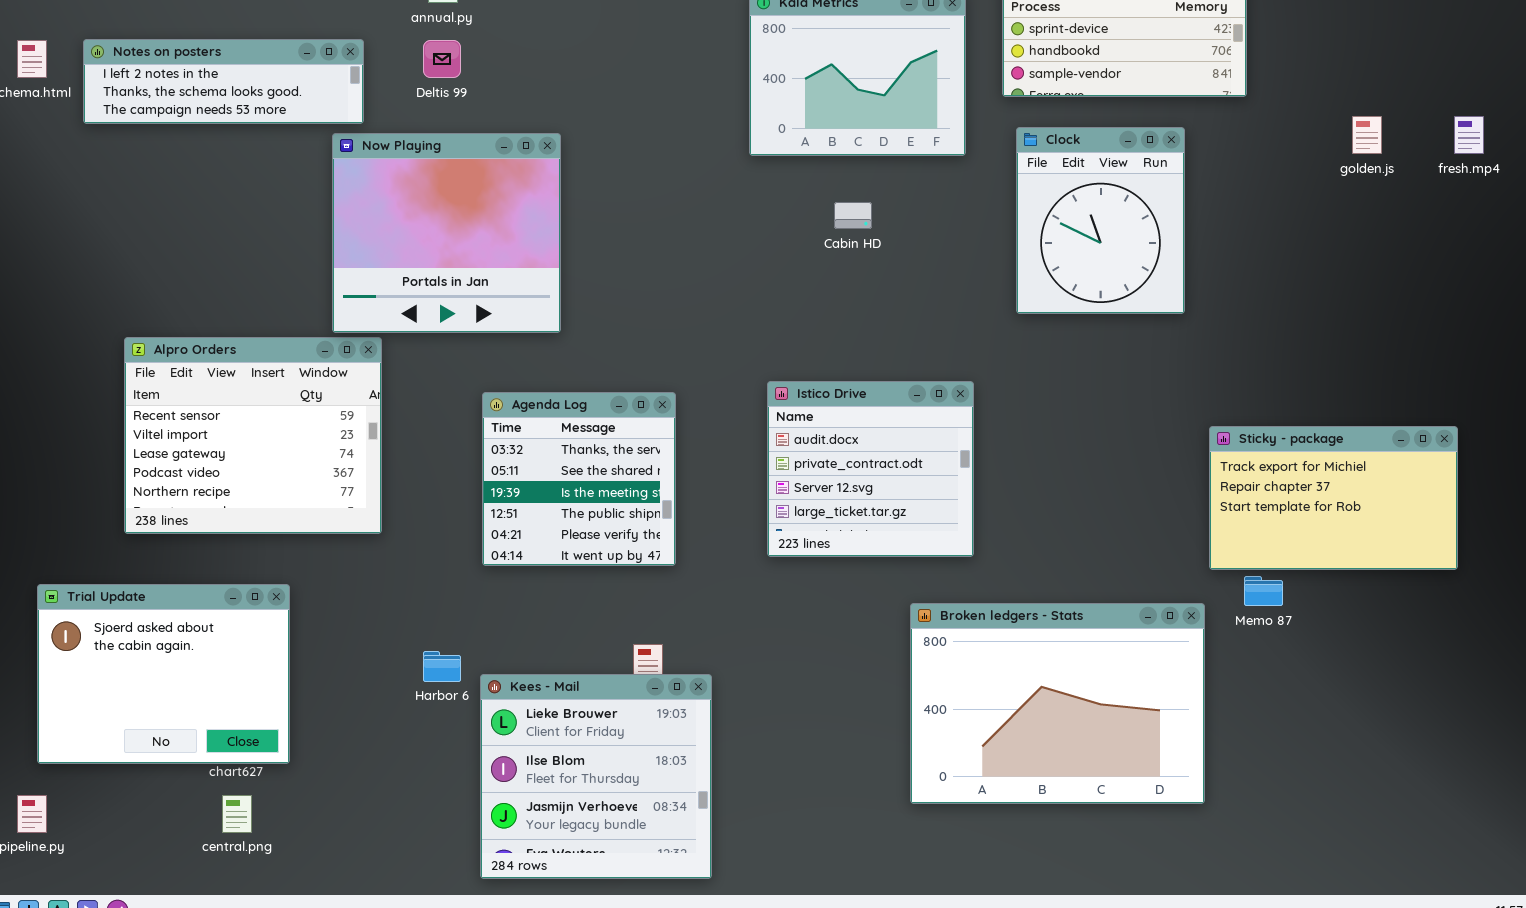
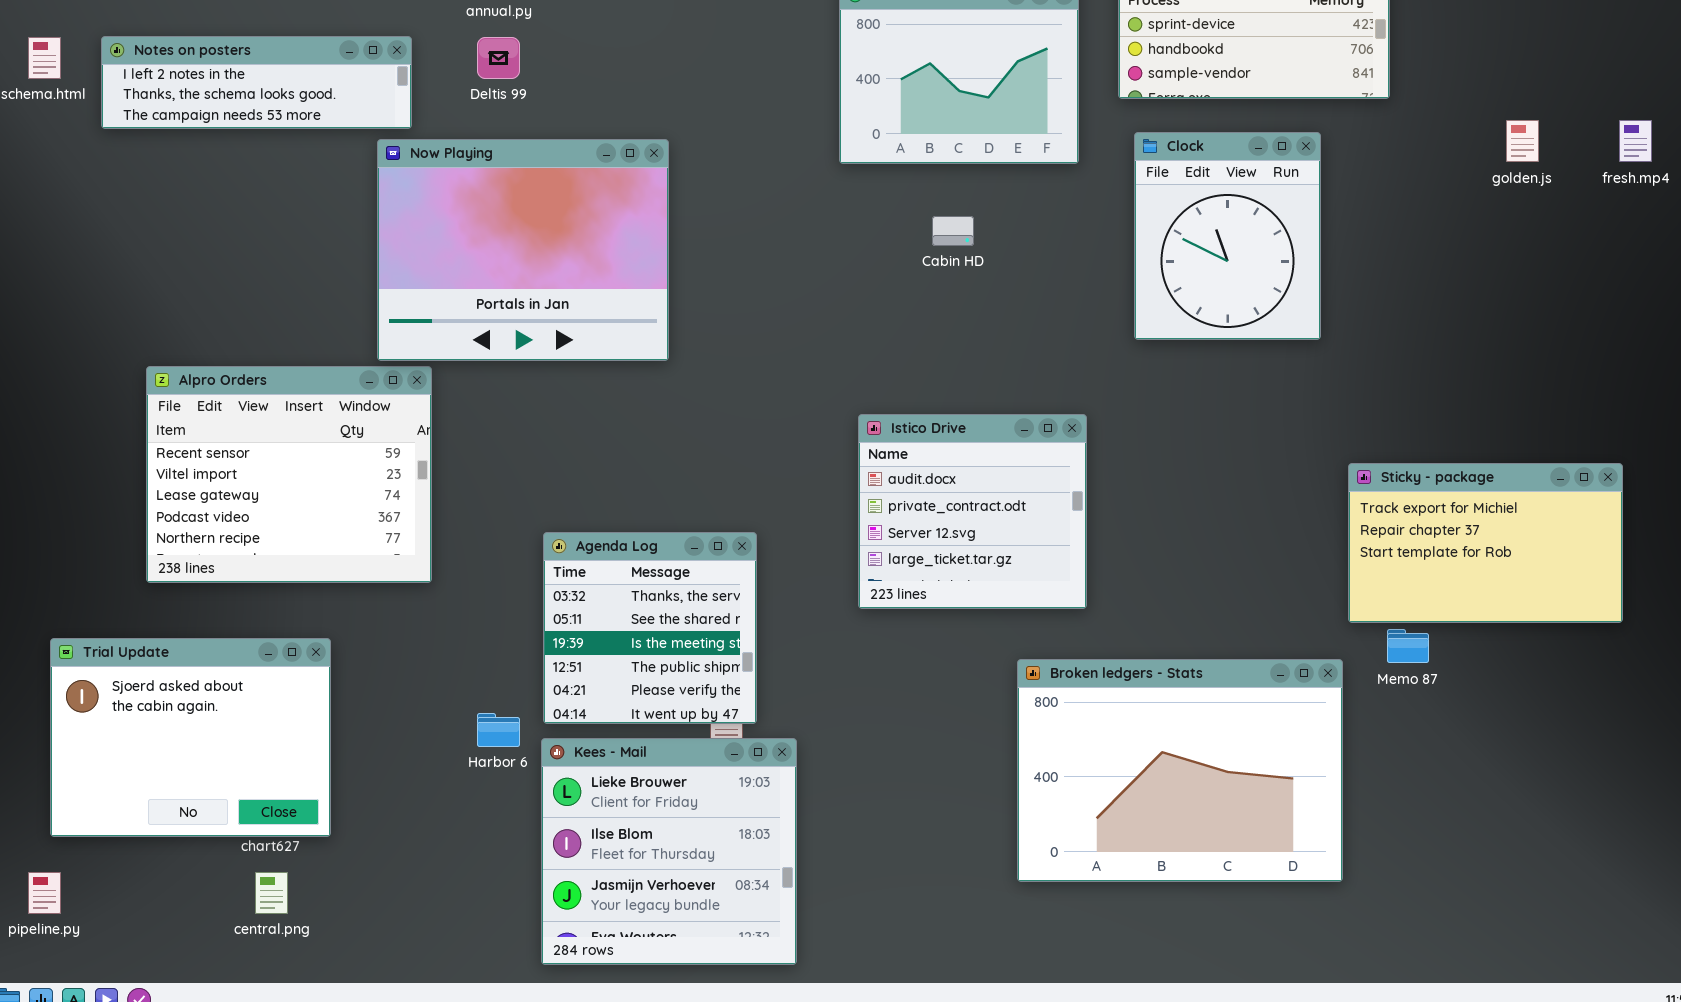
Now Playing: [332,133,561,333] -> [377,139,669,361], resized
Agenda Log: [482,392,676,566] -> [543,532,757,724], moved

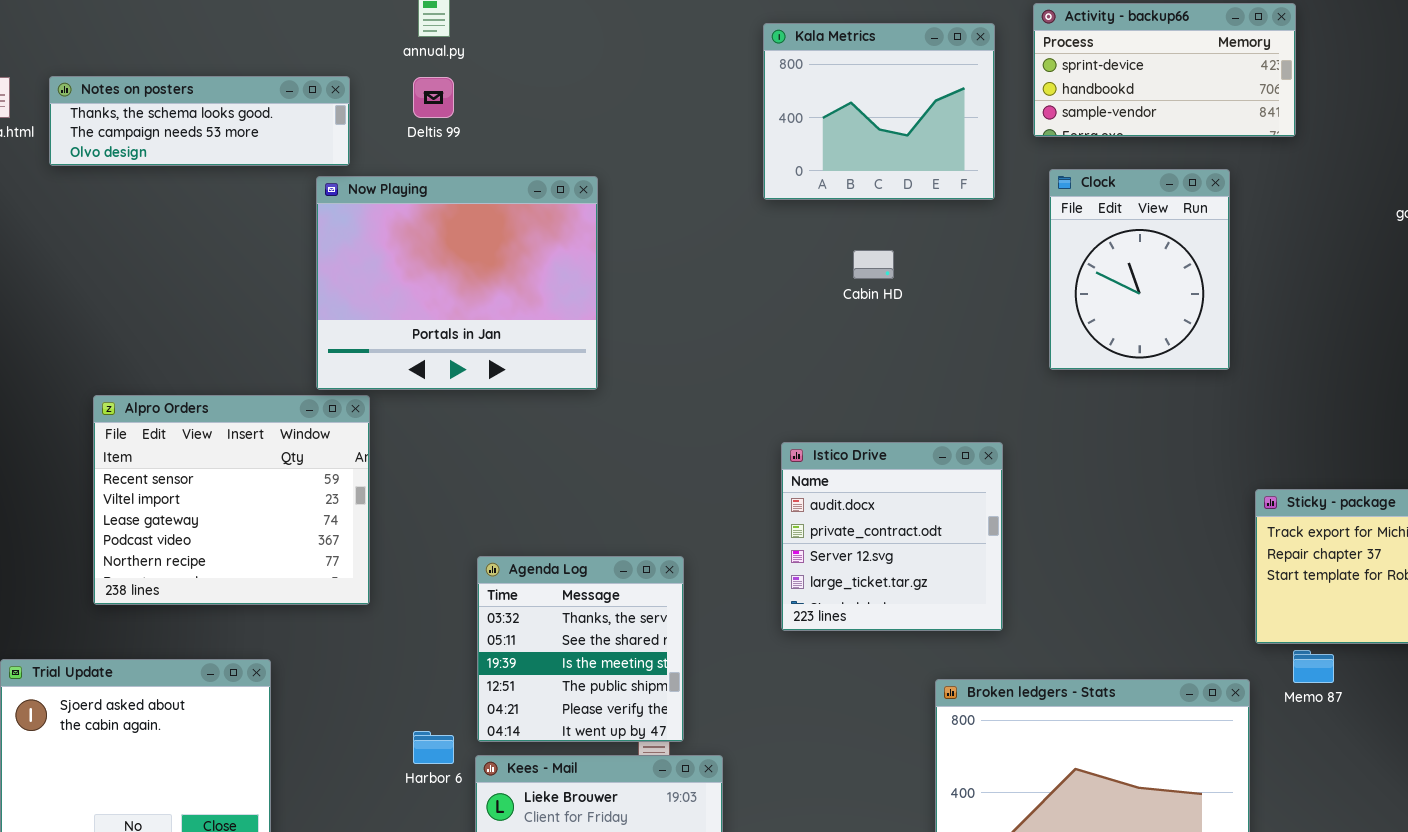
Notes on posters: [101,36,412,129] -> [49,76,350,166], scrolled down 1 row

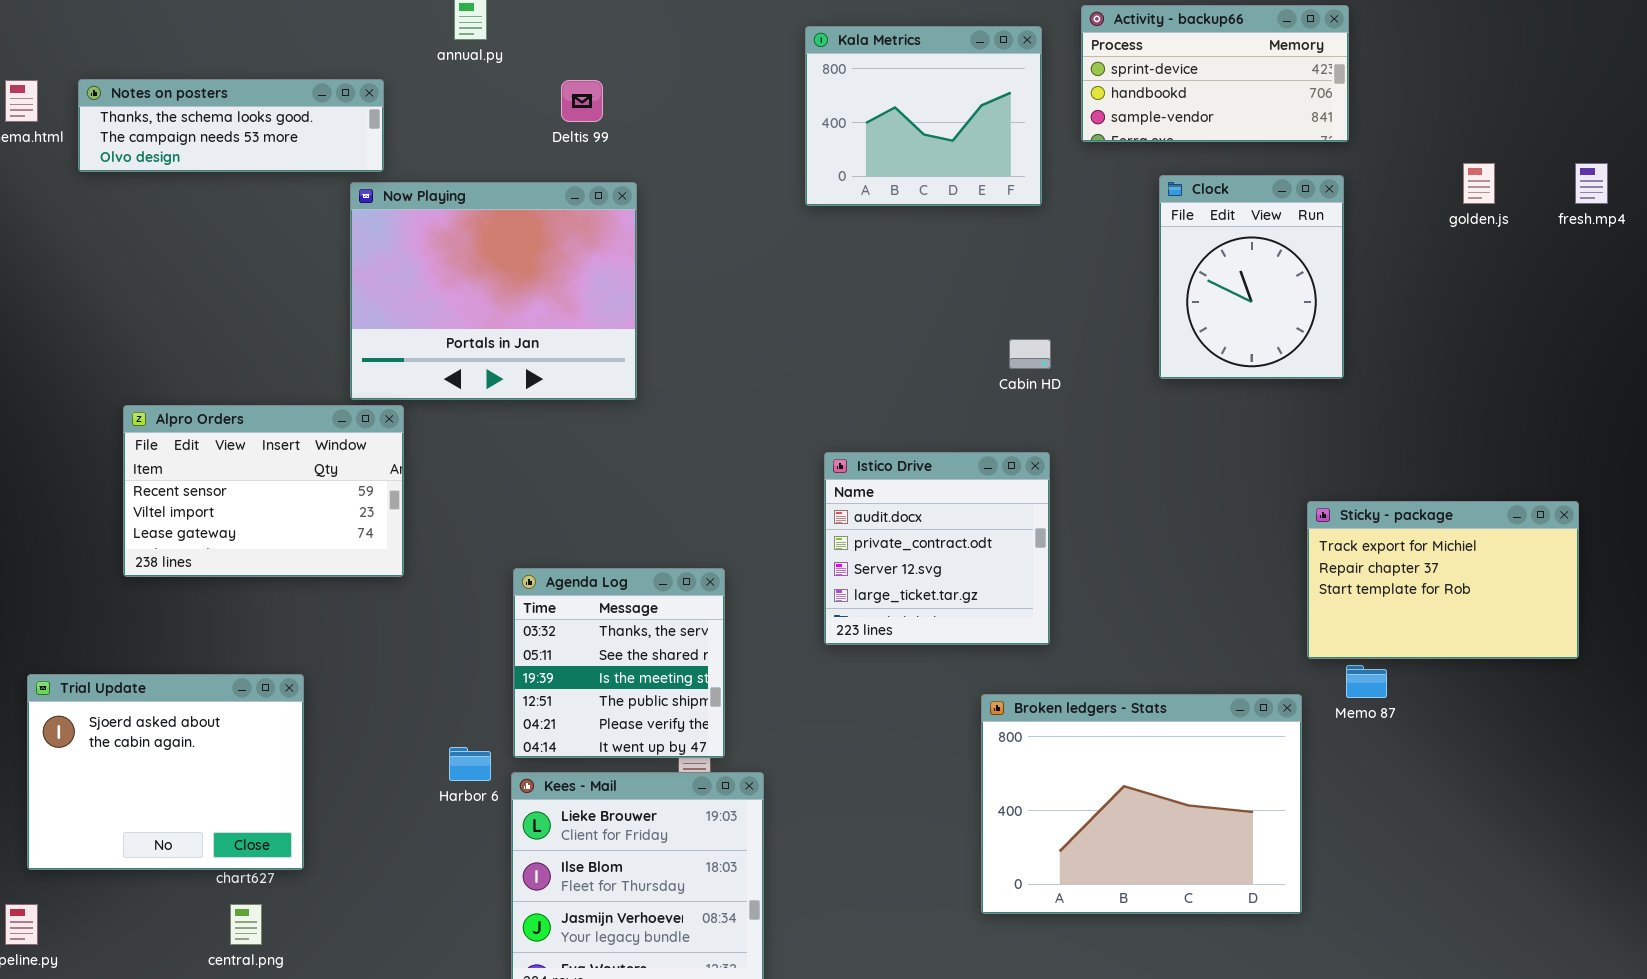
Deltis 99: [413,77,454,118] -> [561,80,603,122], moved
Clock: [1049,169,1230,370] -> [1159,175,1344,379], moved
Cabin HD: [853,250,894,279] -> [1009,339,1051,369], moved
Alpro Orders: [93,395,370,605] -> [123,405,404,577], resized

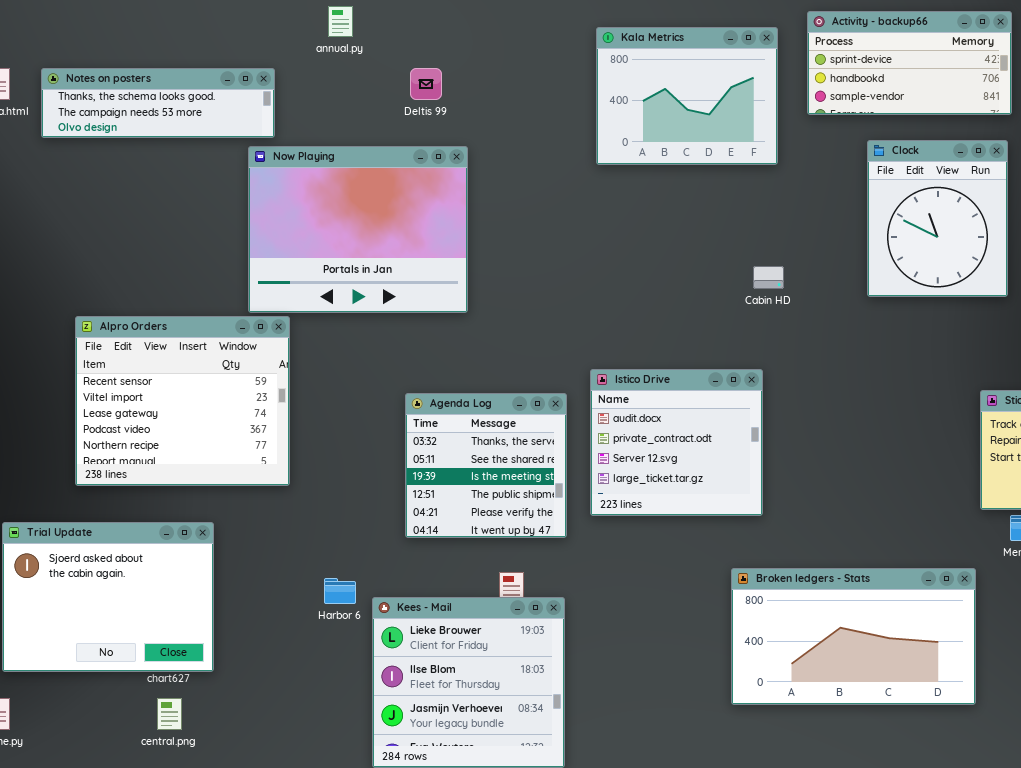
Alpro Orders: [123,405,404,577] -> [75,316,290,486], resized
Istico Drive: [824,452,1050,645] -> [590,369,763,516], moved
Agenda Log: [513,568,725,758] -> [405,393,567,538], moved
Broken ledgers - Stats: [981,694,1302,914] -> [731,568,976,705], resized

